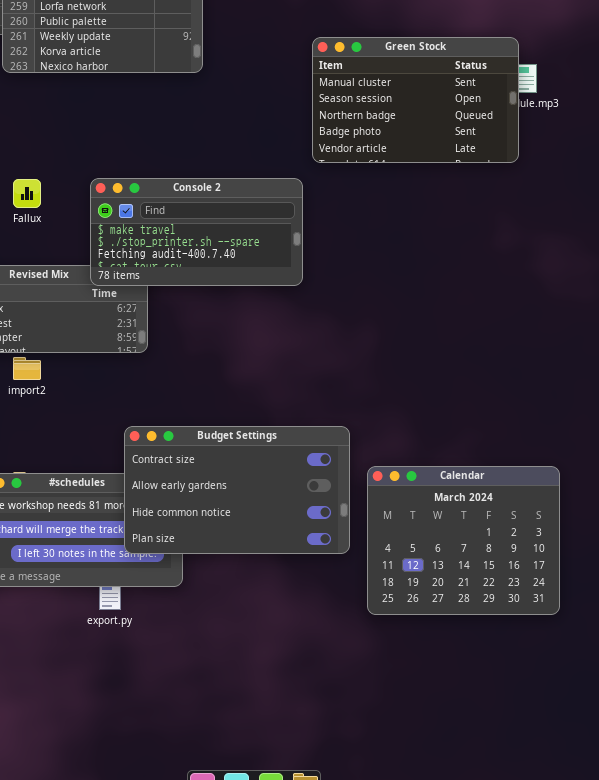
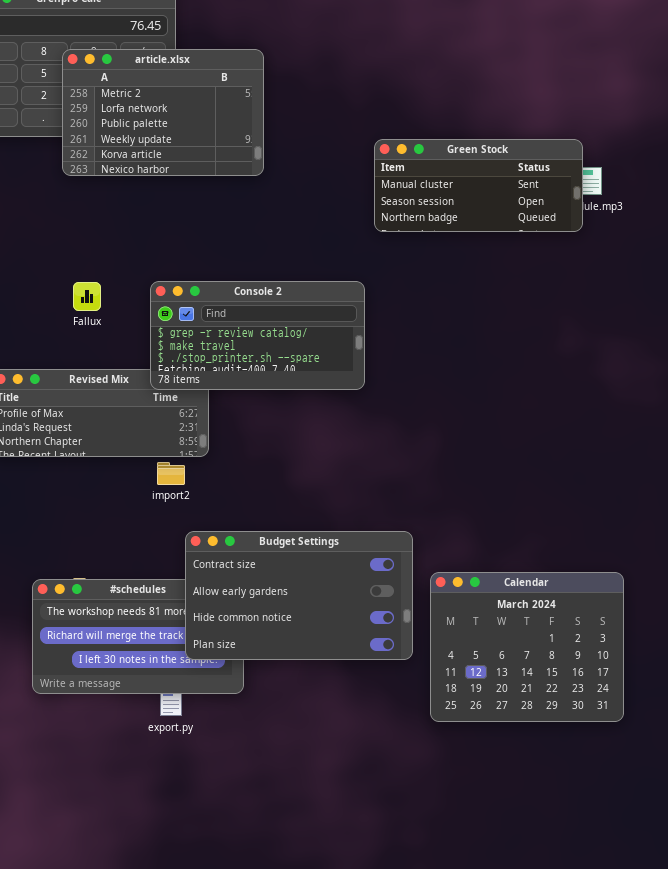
Green Stock: [312,37,519,163] -> [374,139,583,232], resized
Console 2: [90,178,303,286] -> [150,281,365,390], scrolled up 1 row
import2: [13,357,41,380] -> [157,462,185,485], moved

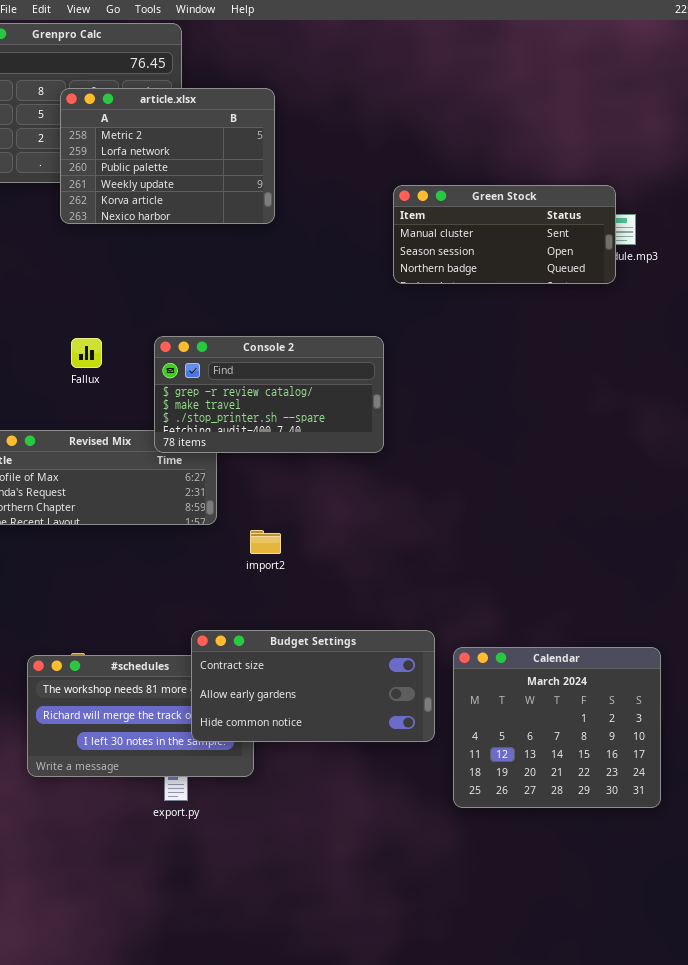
import2: [157,462,185,485] -> [250,530,281,554], moved
Budget Settings: [185,531,413,660] -> [191,630,435,742], resized

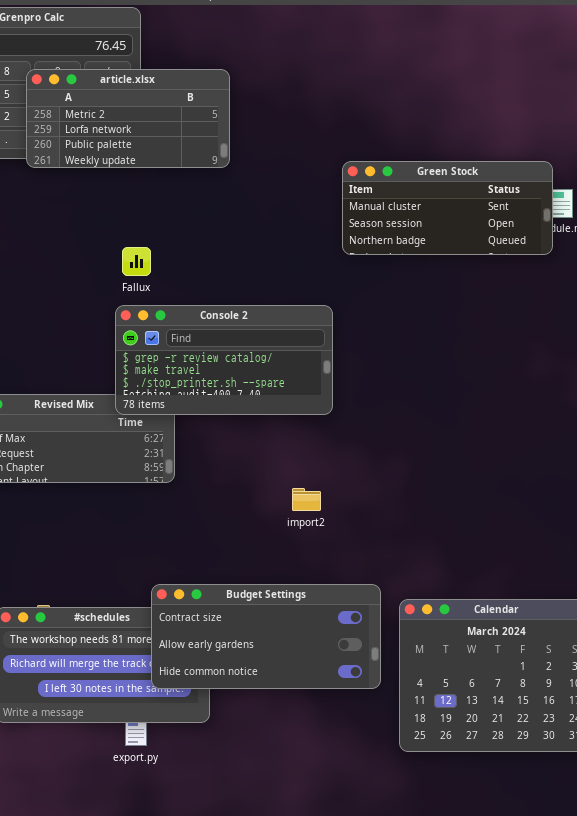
article.xlsx: [60,88,275,224] -> [26,69,230,168], resized
Fallux: [71,338,102,368] -> [122,247,151,276], moved
import2: [250,530,281,554] -> [292,488,321,511], moved

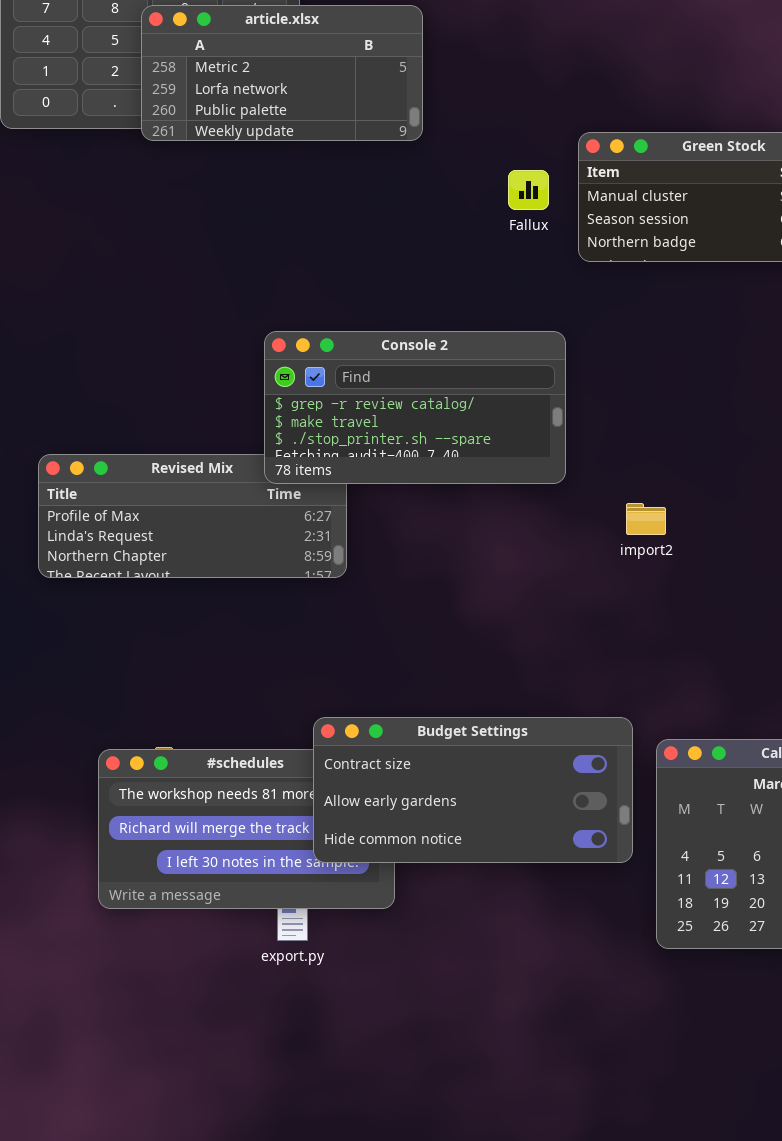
Fallux: [122,247,151,276] -> [508,170,549,210], moved
import2: [292,488,321,511] -> [626,503,666,535], moved

